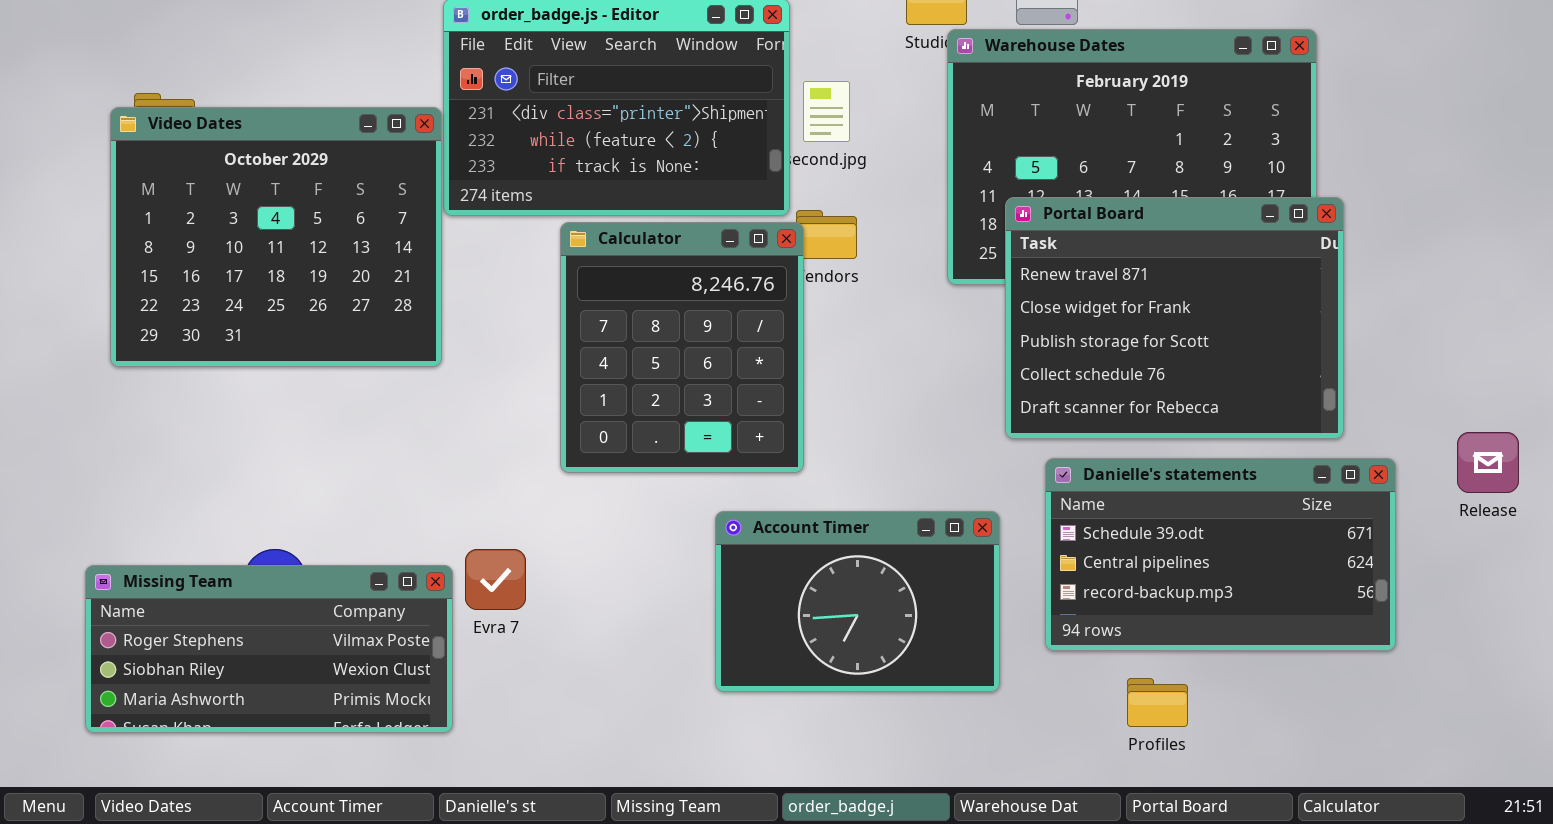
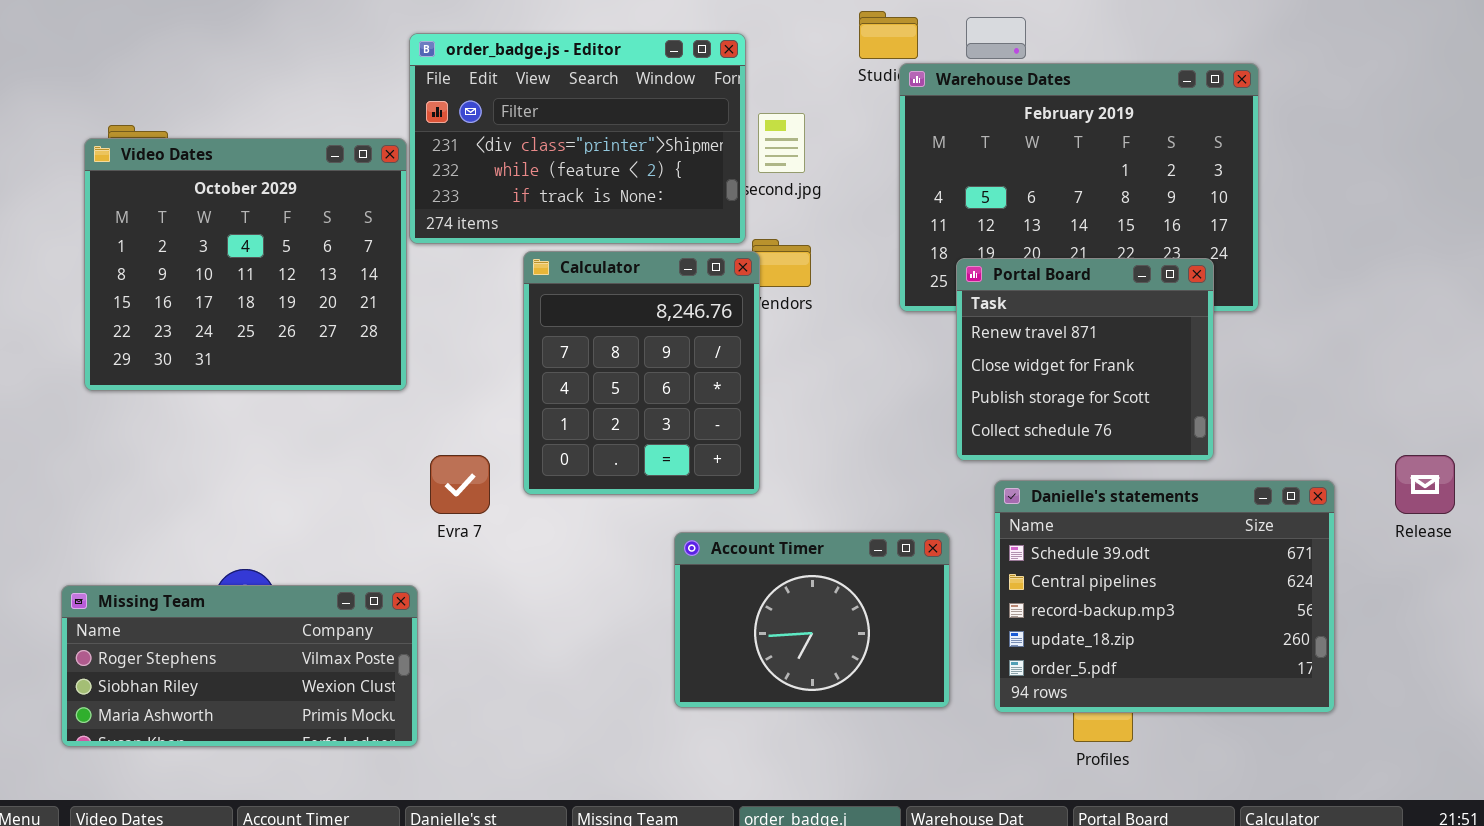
Portal Board: [1005,197,1344,439] -> [956,258,1214,461], resized
Danielle's statements: [1045,458,1396,651] -> [994,480,1335,713], resized
Evra 7: [465,549,526,610] -> [430,455,490,514], moved

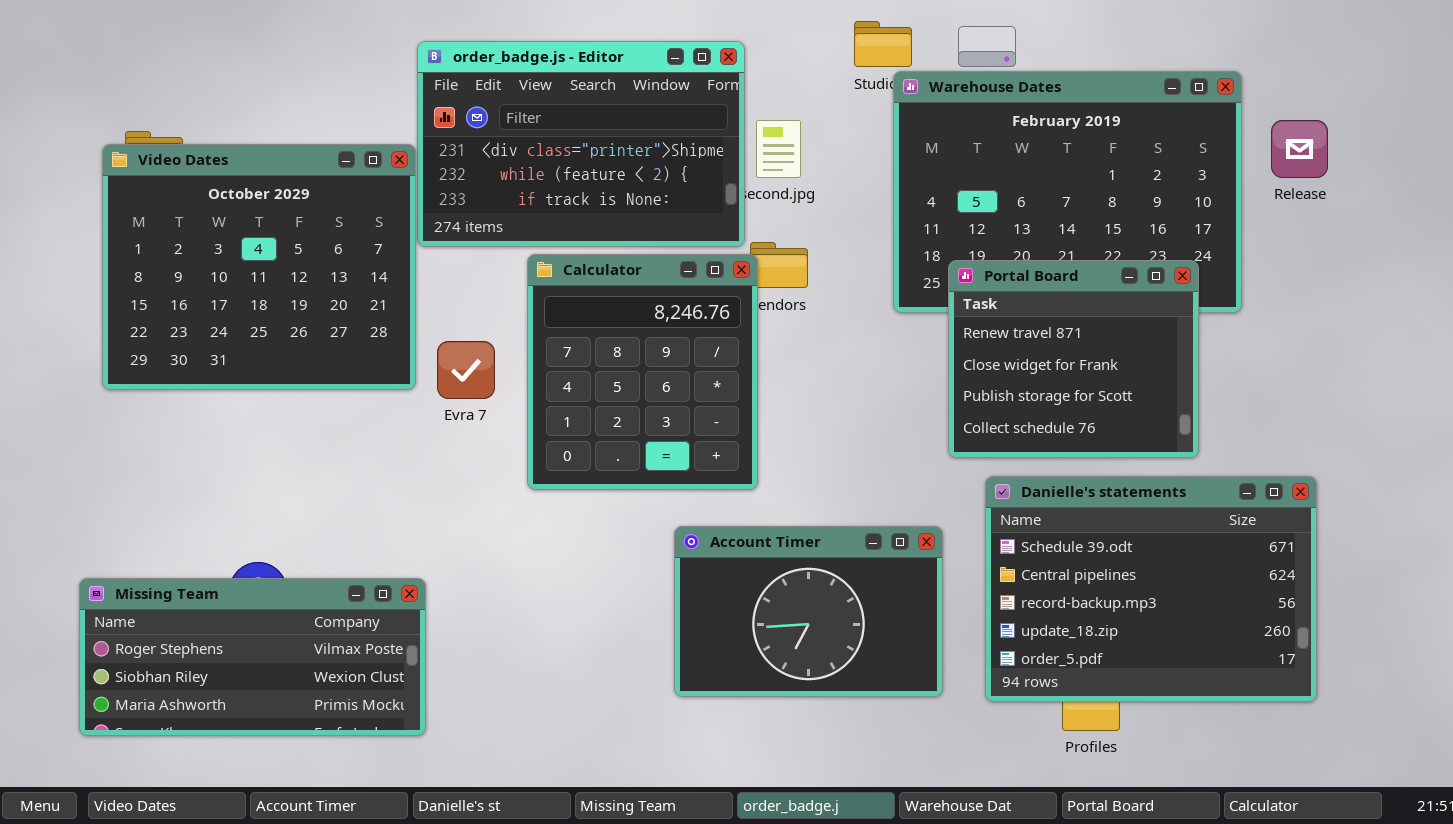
Evra 7: [430,455,490,514] -> [437,341,495,399], moved
Release: [1395,455,1455,514] -> [1271,120,1328,178], moved

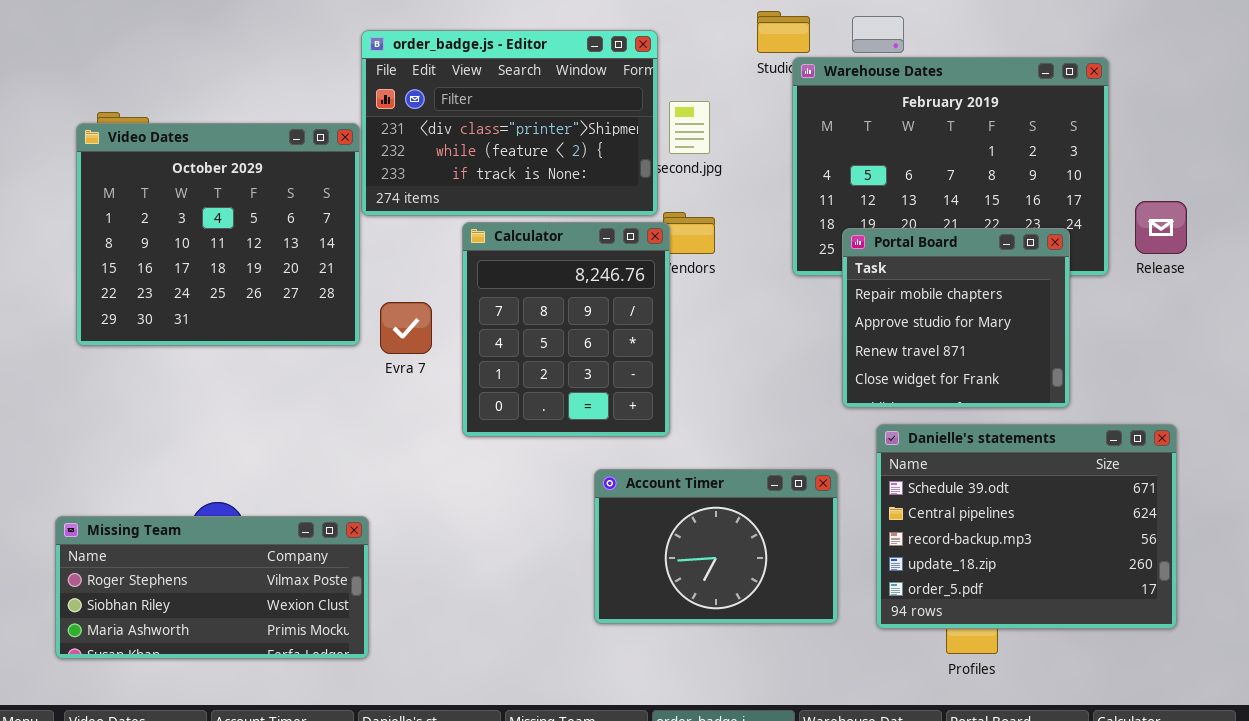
Release: [1271,120,1328,178] -> [1135,201,1187,254], moved
Portal Board: [948,260,1199,458] -> [842,228,1070,408], scrolled up 2 rows

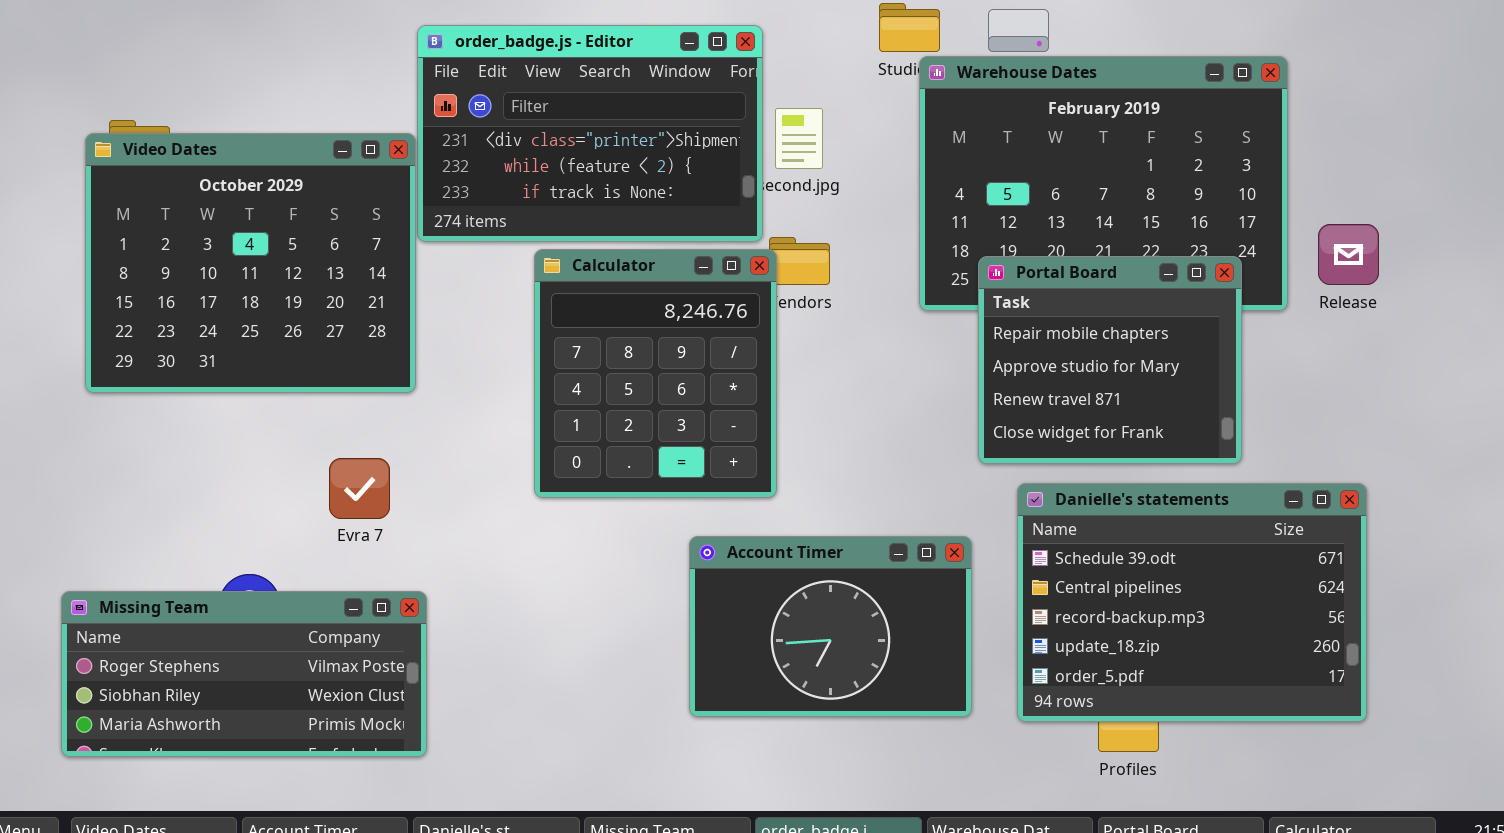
Evra 7: [380,302,432,354] -> [329,458,390,519], moved

